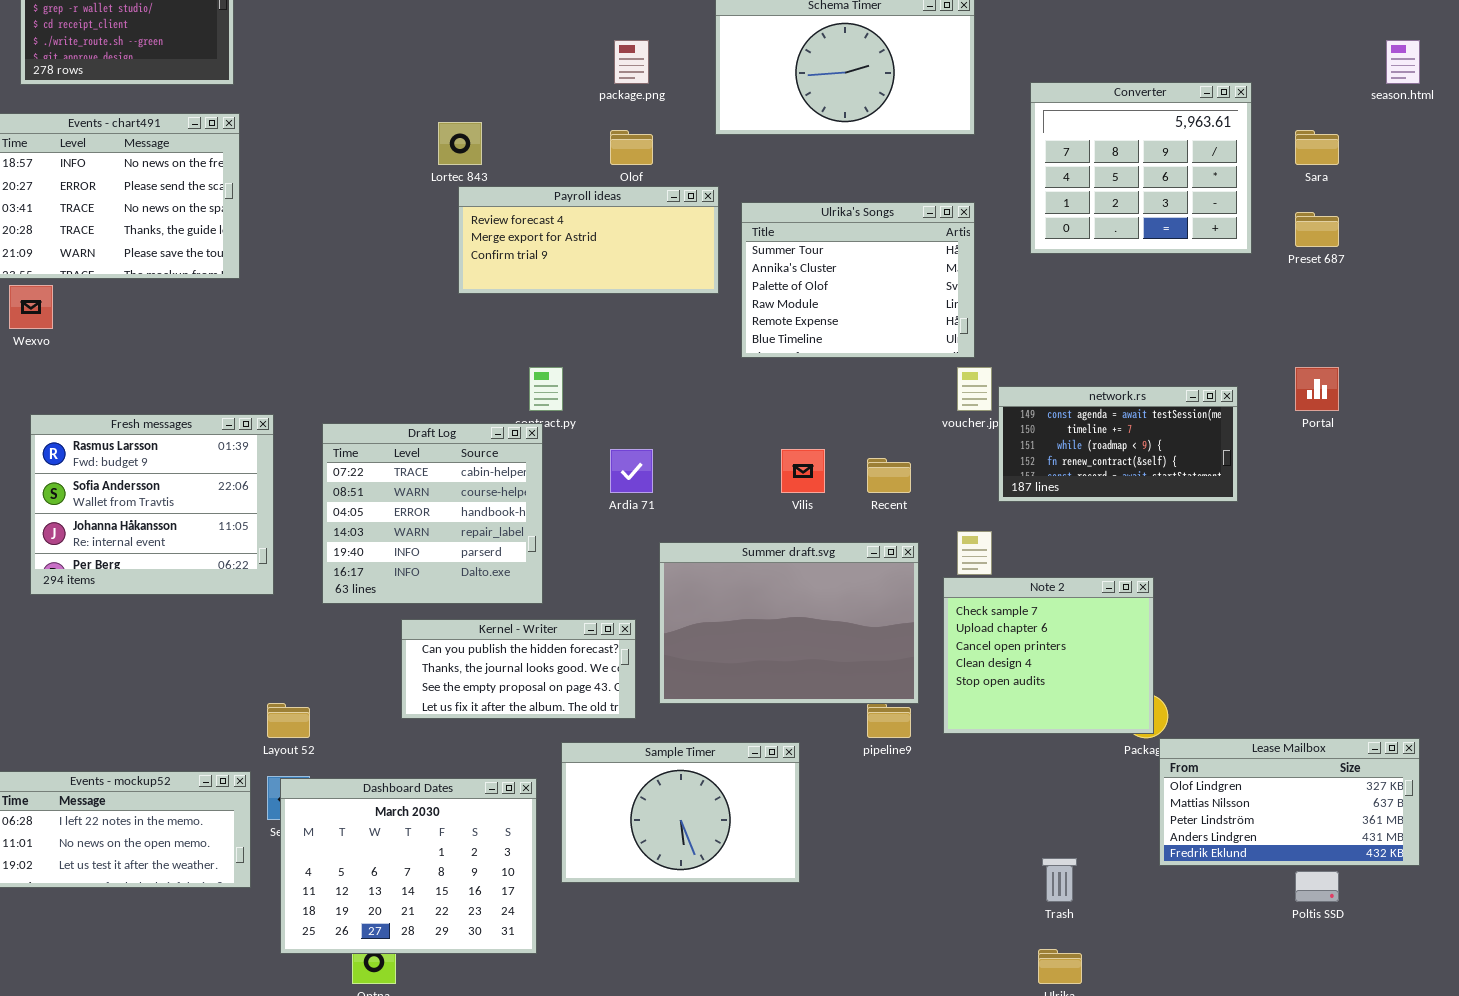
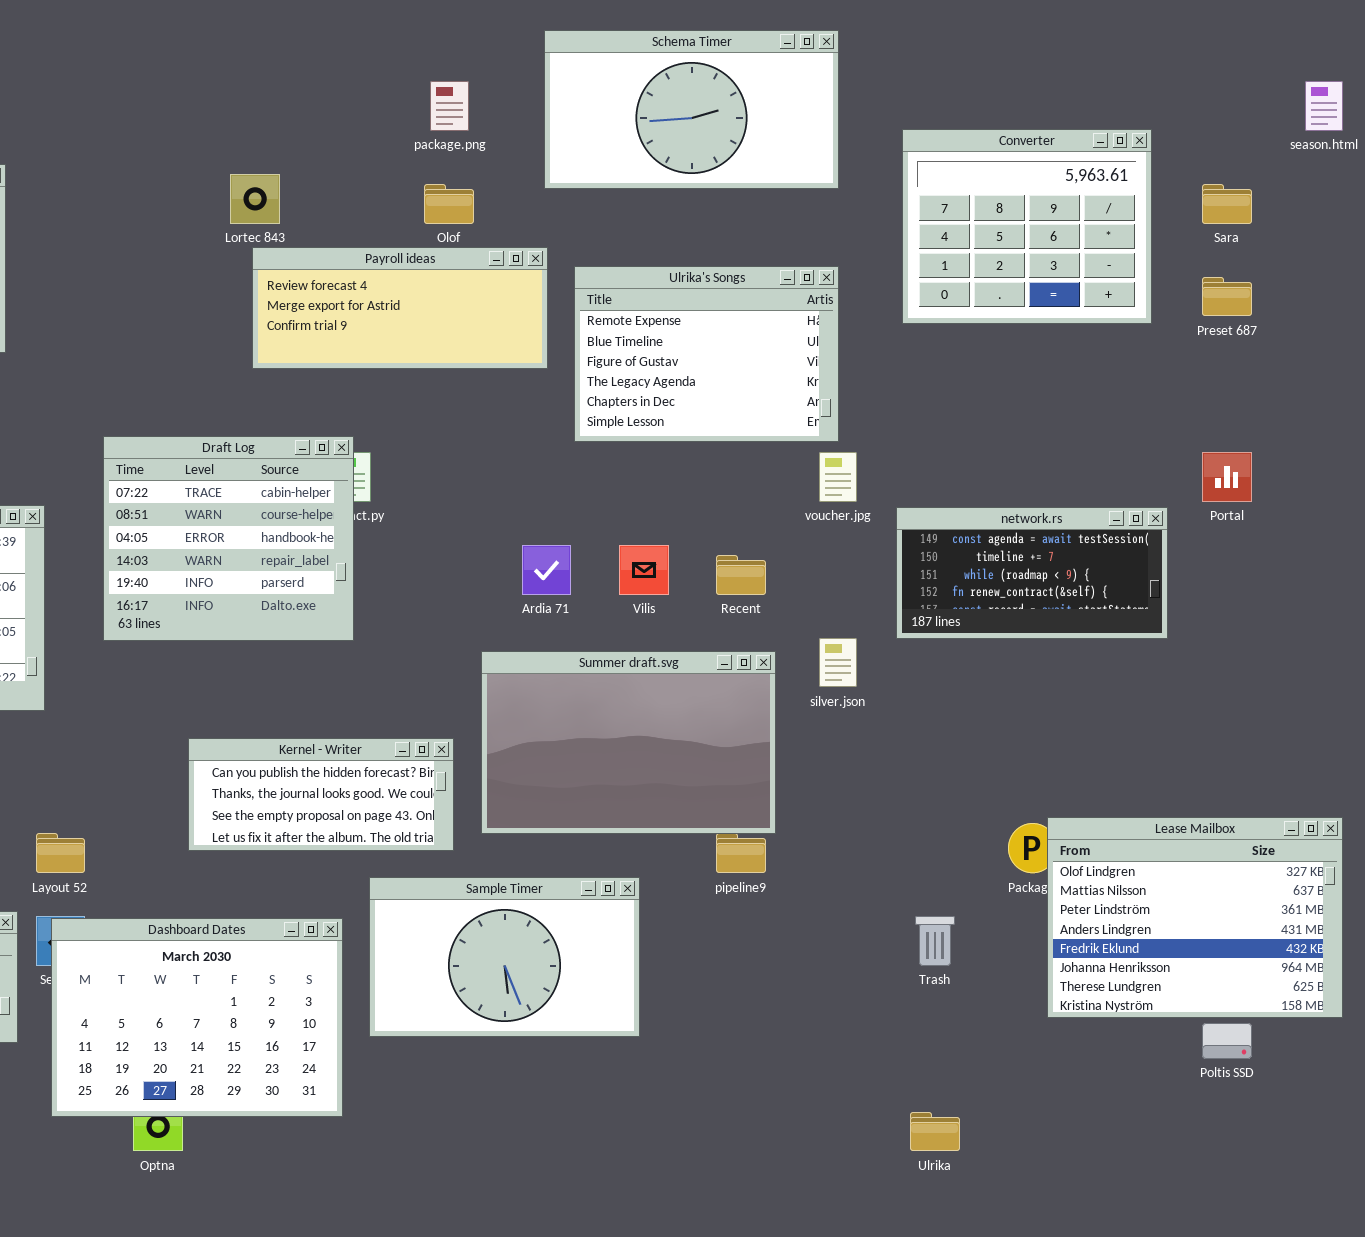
Ulrika's Songs: [741,202,975,358] -> [574,266,839,442], scrolled down 4 rows
network.rs: [998,386,1238,502] -> [896,507,1168,639], moved
Draft Log: [322,423,543,604] -> [103,436,354,641], moved
Ardia 71: [610,449,653,493] -> [522,545,571,595], moved
Note 2: [943,577,1154,734] -> none, closed
Lease Mailbox: [1159,738,1420,866] -> [1047,817,1343,1018], resized
Trash: [1042,858,1077,902] -> [915,916,955,966], moved

